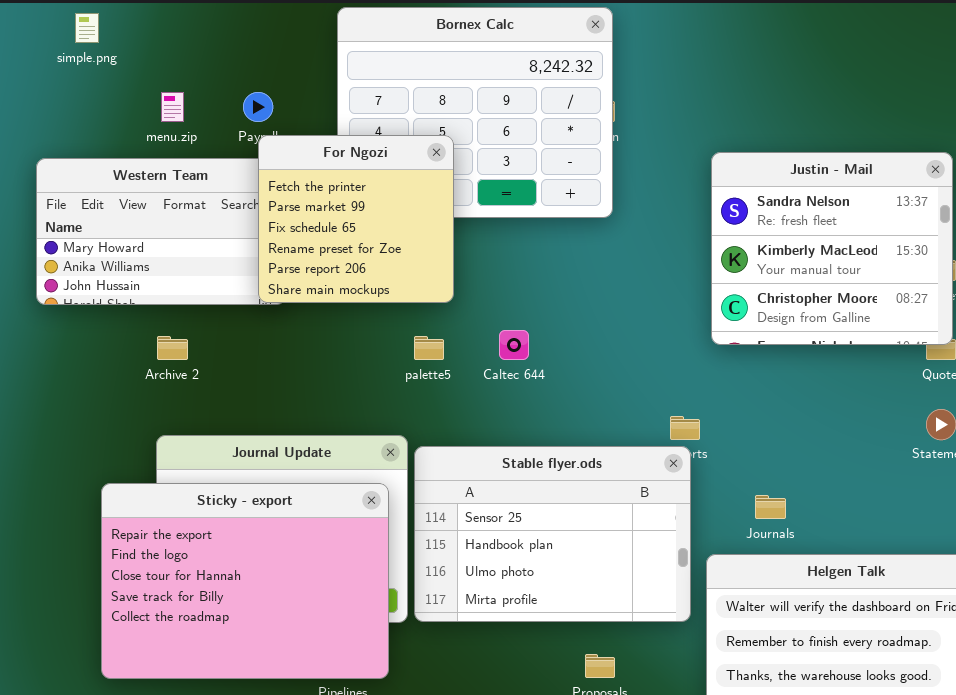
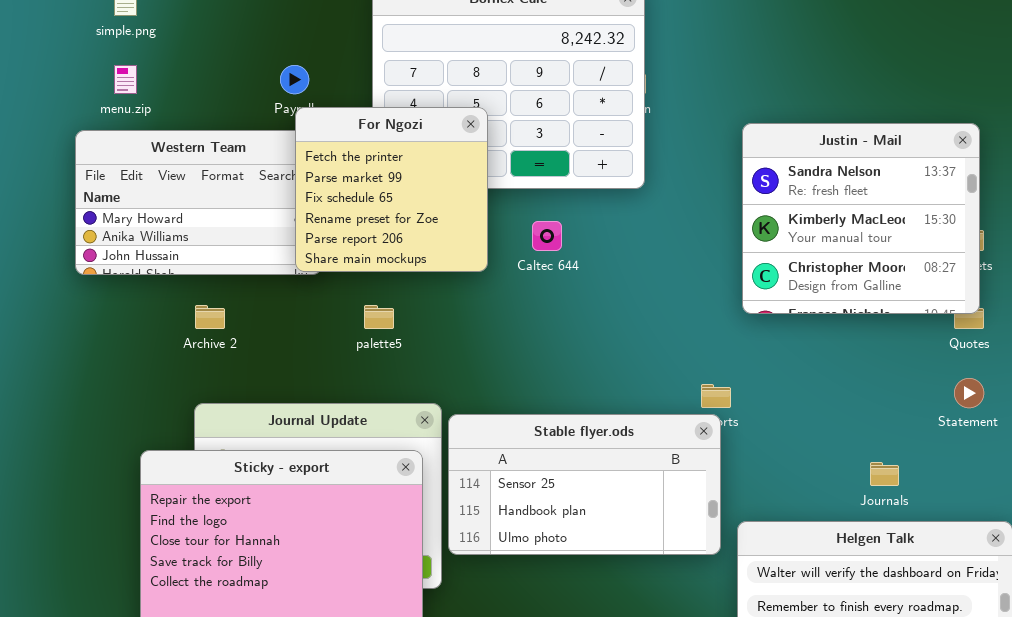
menu.zip: [161,92,184,122] -> [114,65,137,94], moved
Caltec 644: [499,330,529,360] -> [532,221,562,251], moved
palette5: [414,336,444,360] -> [364,305,394,329], moved
Stable flyer.ods: [414,446,691,622] -> [448,414,721,555], resized
Journals: [755,495,786,519] -> [870,462,899,486], moved

